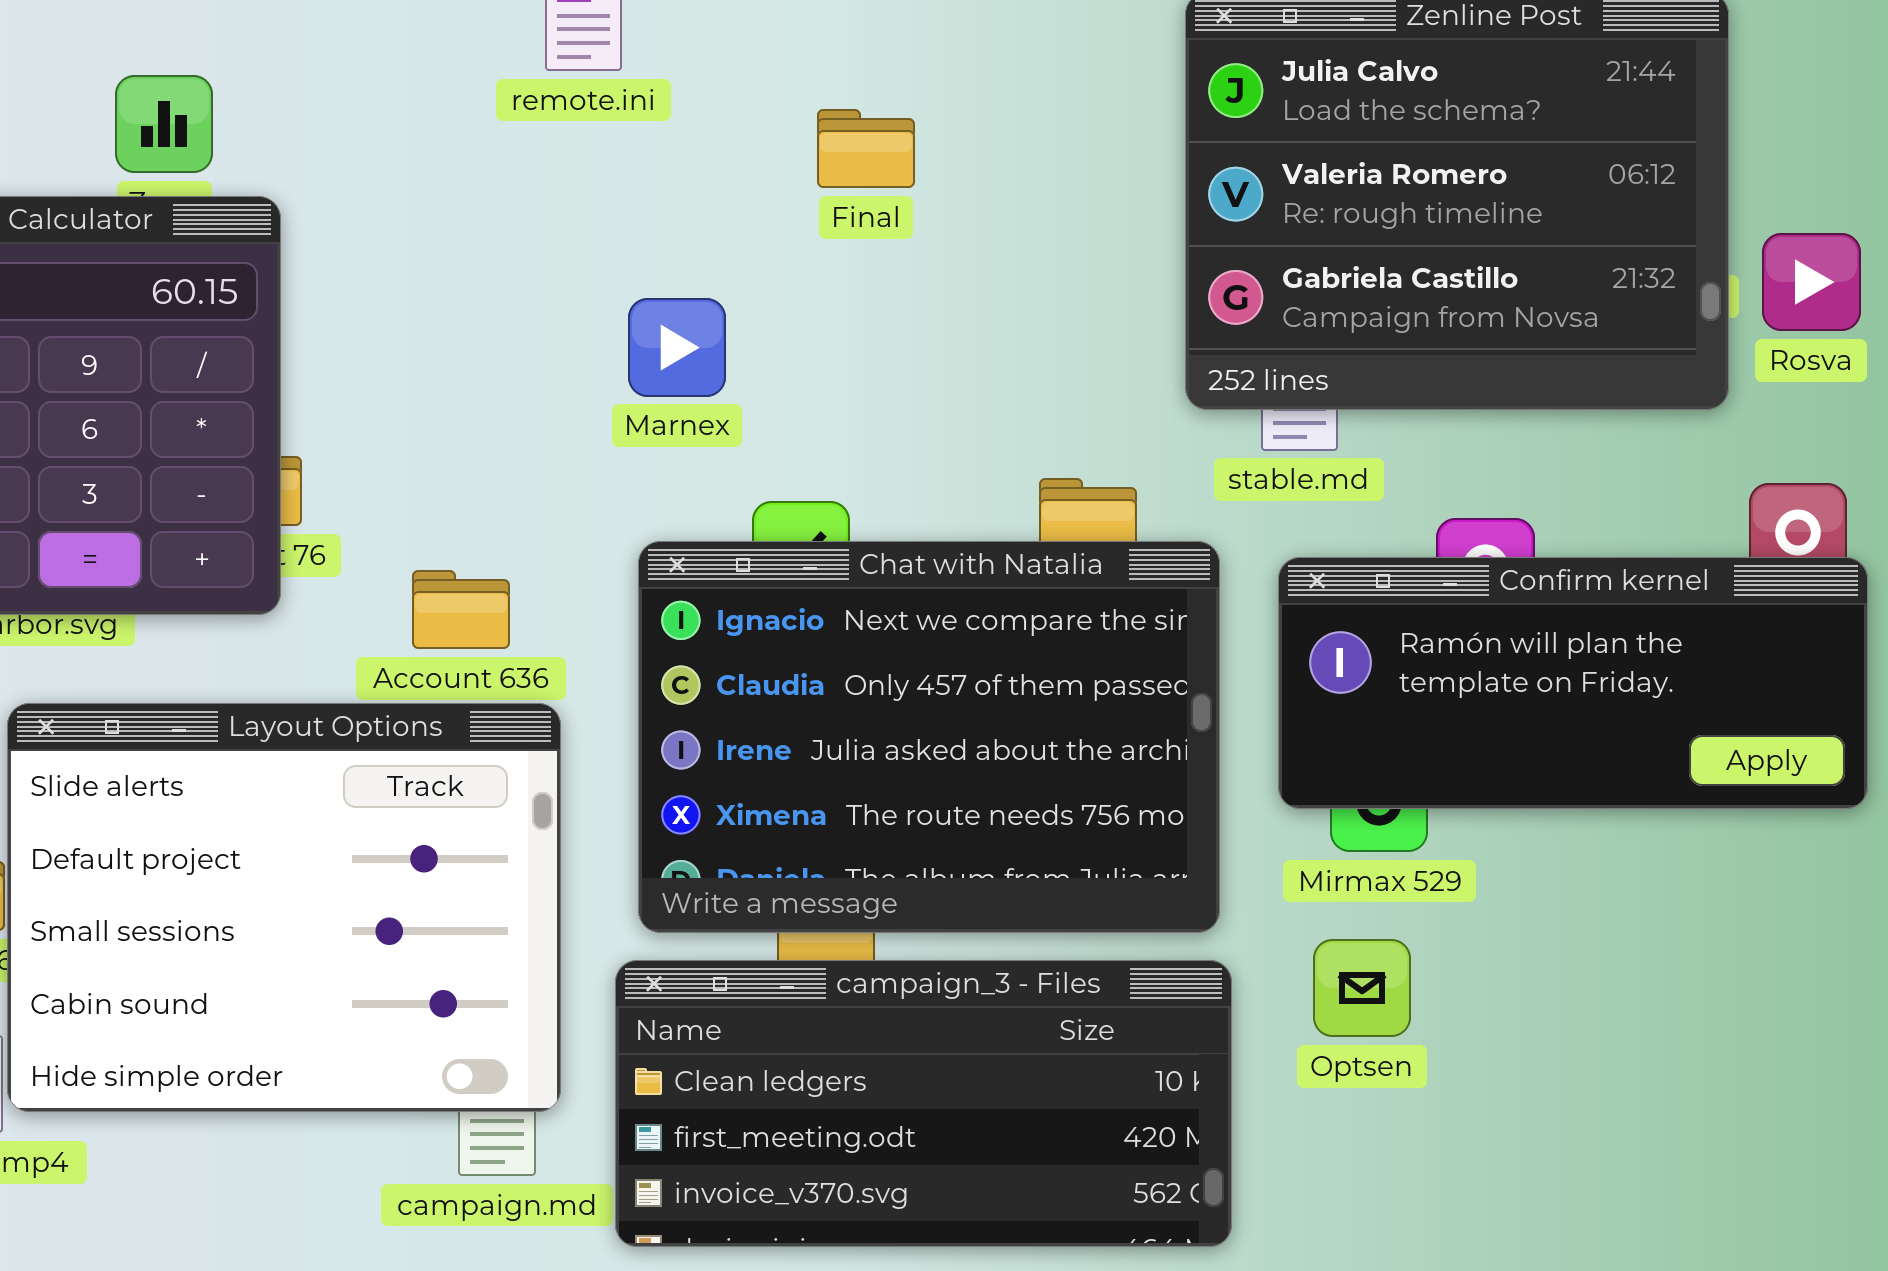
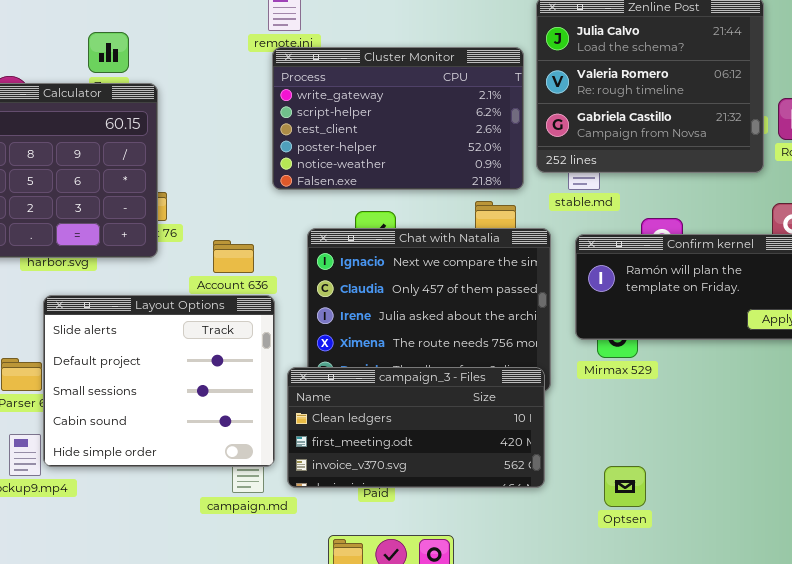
Cluster Monitor: none -> [272,47,524,190], opened
Optsen: [1313,939,1411,1037] -> [604,466,646,507], moved
campaign_3 - Files: [615,960,1232,1247] -> [287,367,545,488], moved

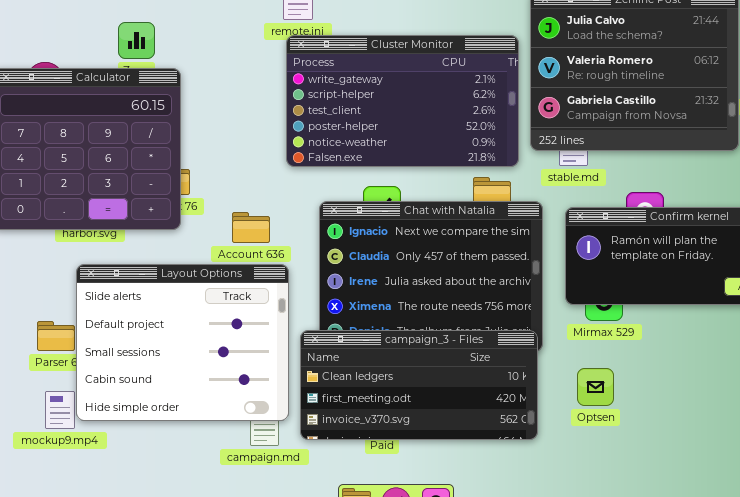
Optsen: [604,466,646,507] -> [577,368,614,406], moved

